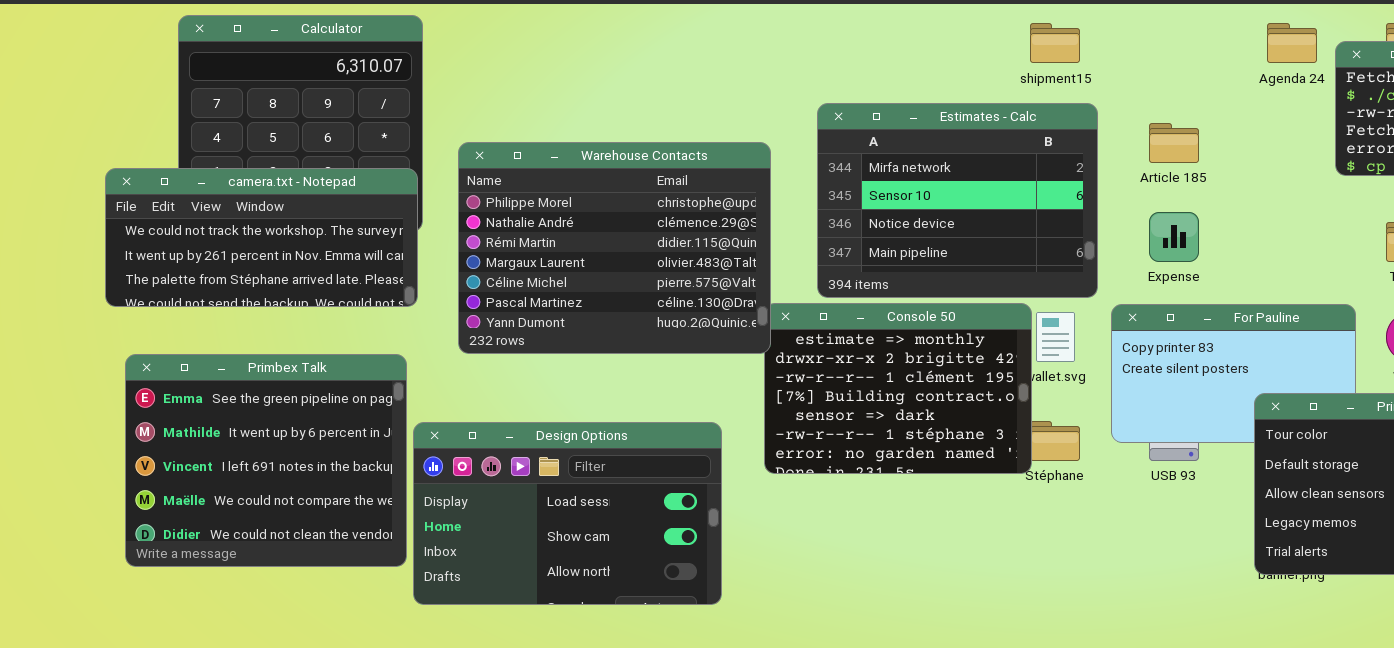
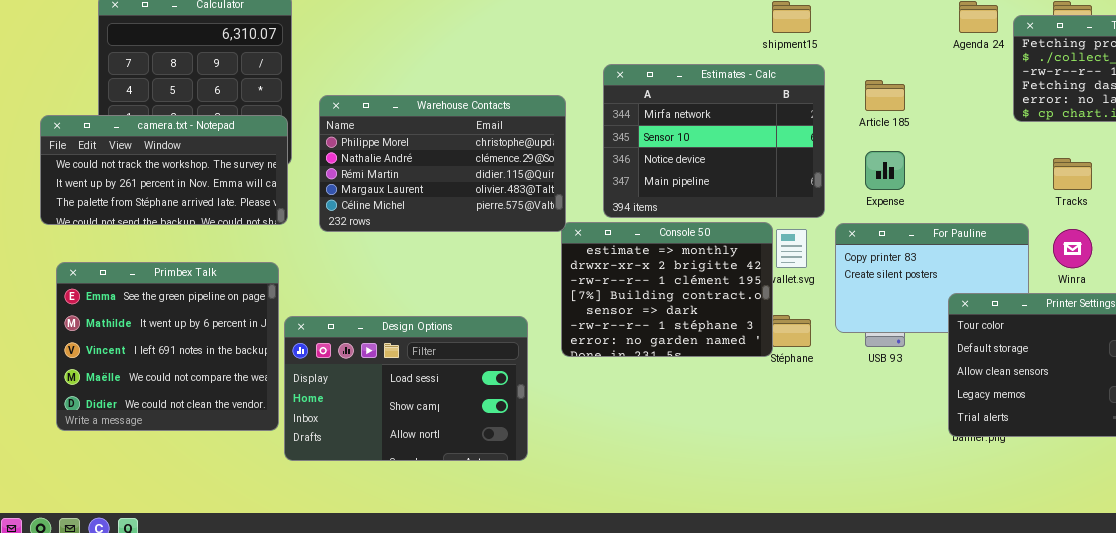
Warehouse Contacts: [458,142,771,354] -> [319,95,566,232], resized

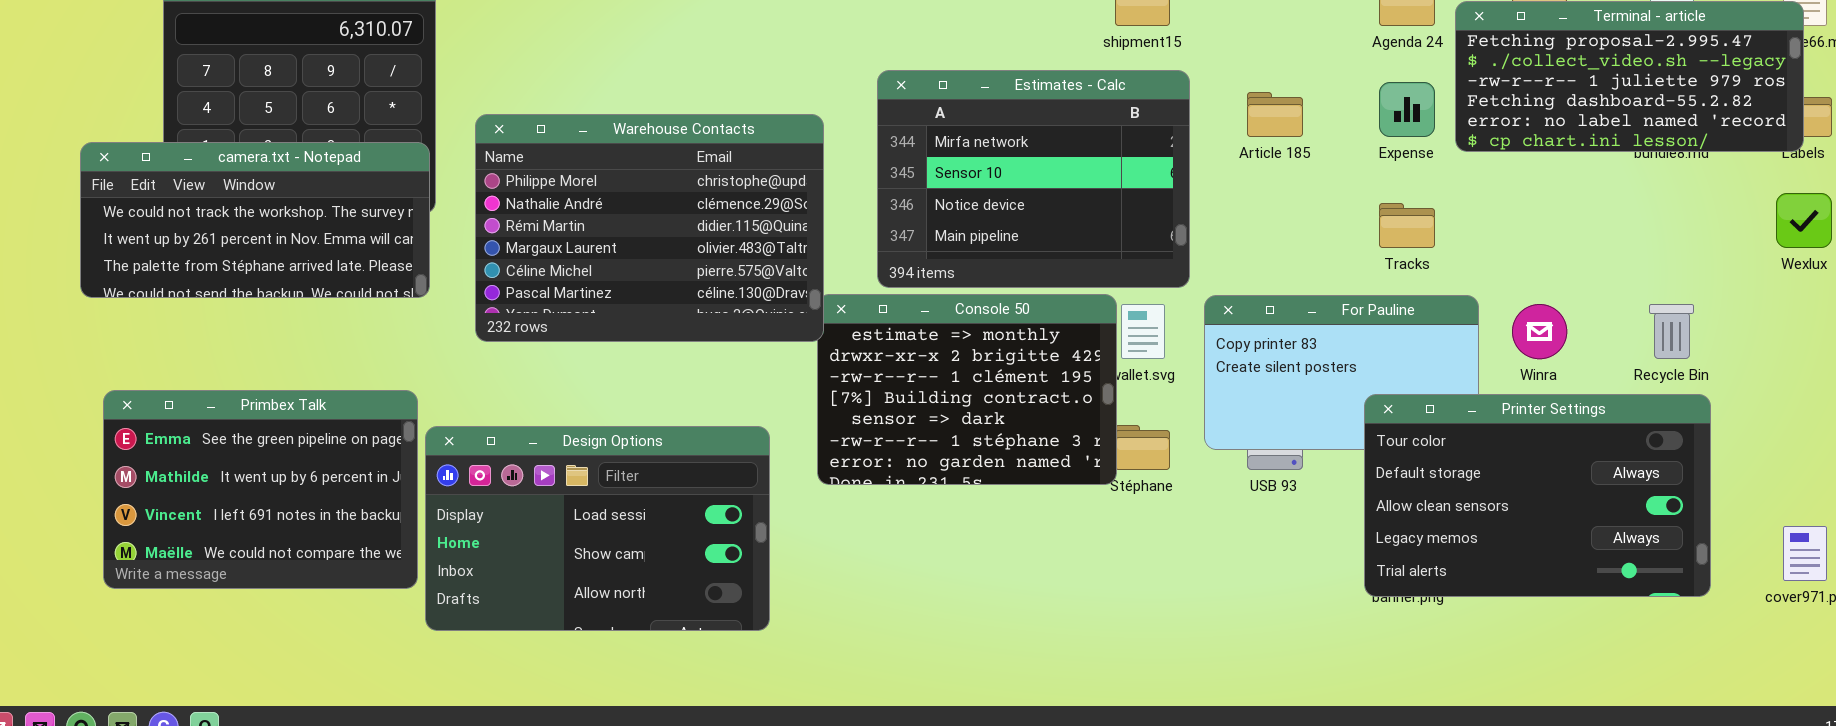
Warehouse Contacts: [319,95,566,232] -> [475,114,824,342], resized
Expense: [865,151,905,190] -> [1379,82,1435,137], moved
Tracks: [1053,158,1092,190] -> [1379,203,1435,248], moved
Primbex Talk: [56,262,279,431] -> [103,390,418,589], resized

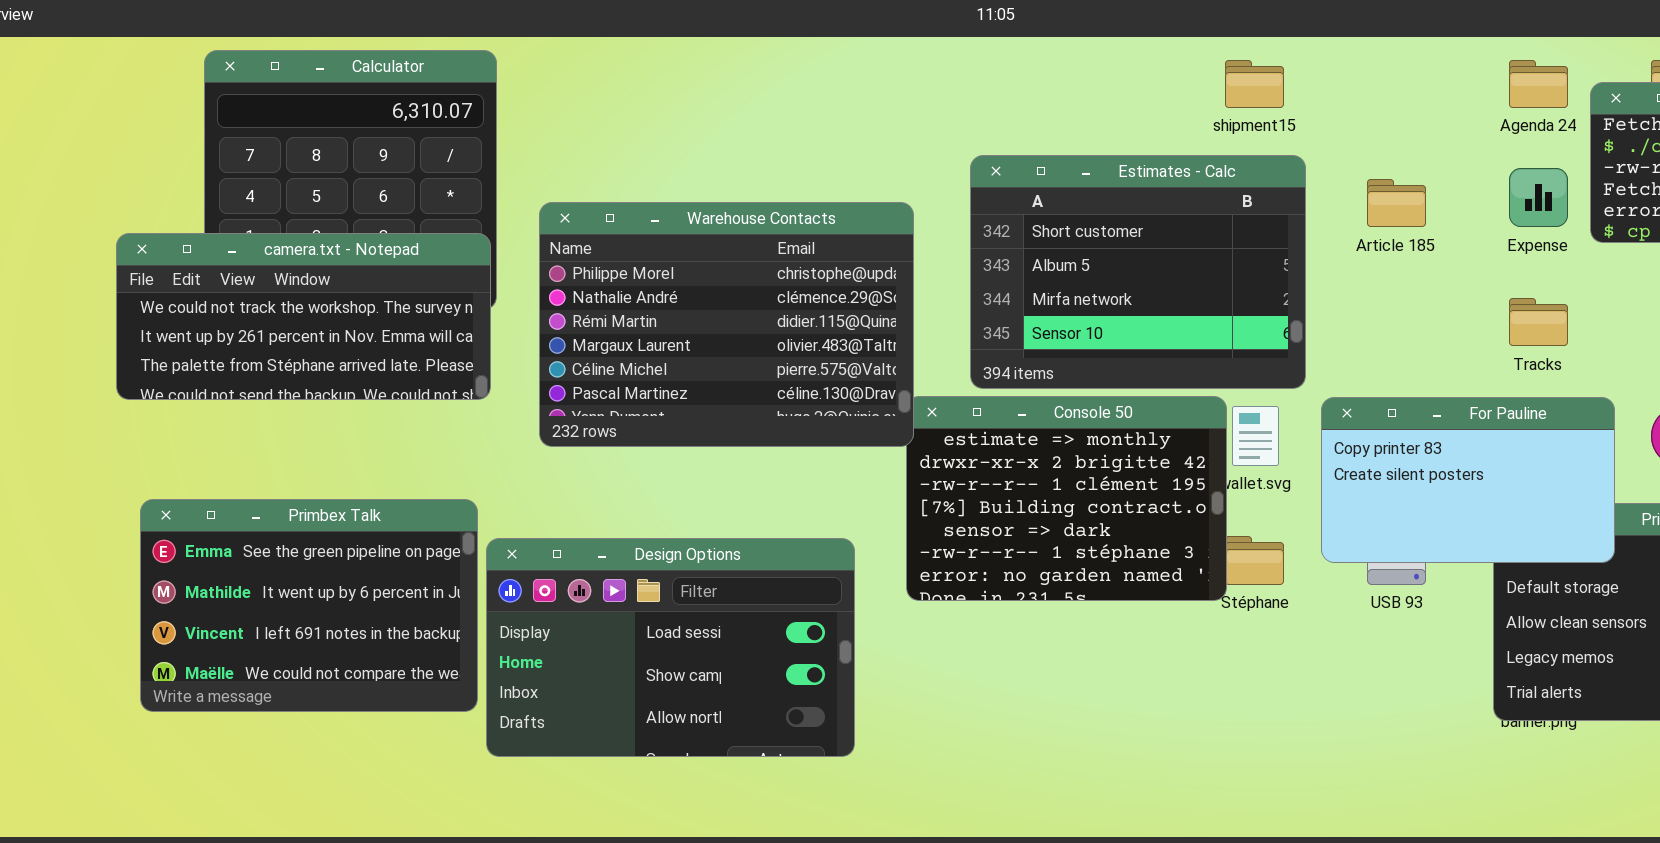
Estimates - Calc: [877,70,1190,288] -> [970,155,1306,389], scrolled up 2 rows
For Pauline: [1204,295,1479,450] -> [1321,397,1615,563], raised

